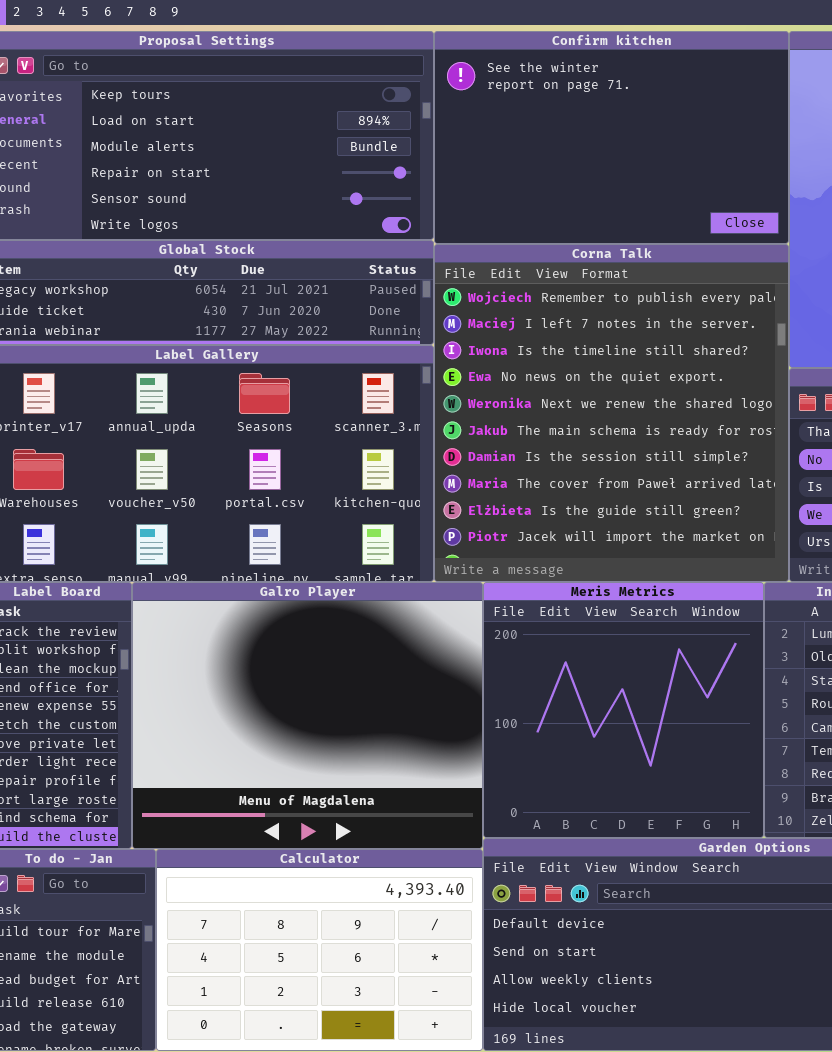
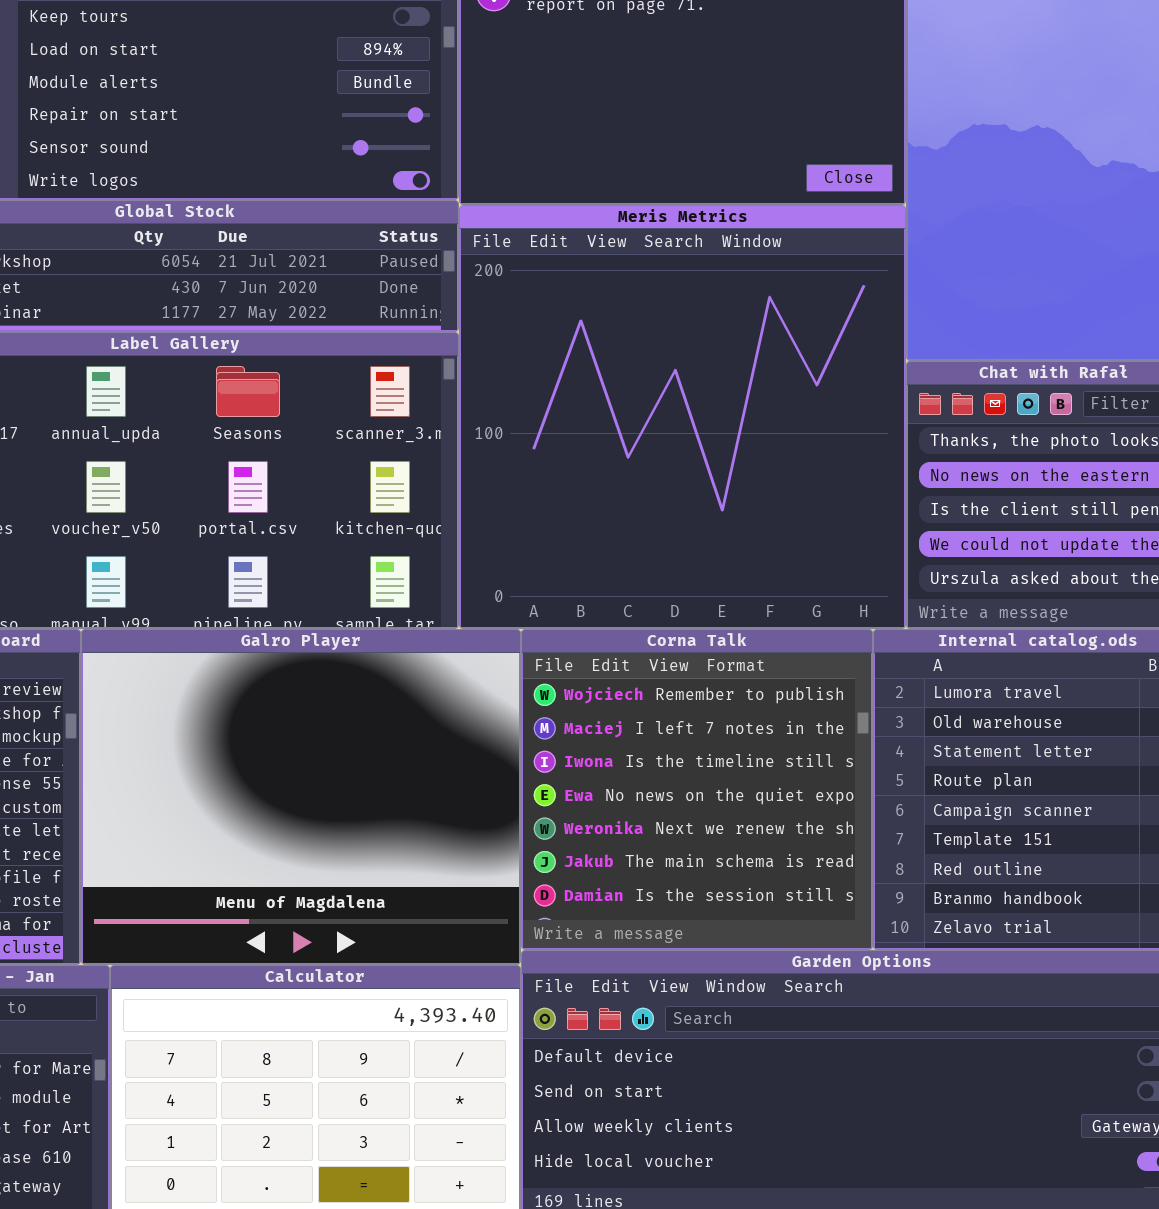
Corna Talk: [434,244,789,582] -> [521,629,873,950], moved, resized
Meris Metrics: [483,582,764,838] -> [459,205,906,629], moved, resized

